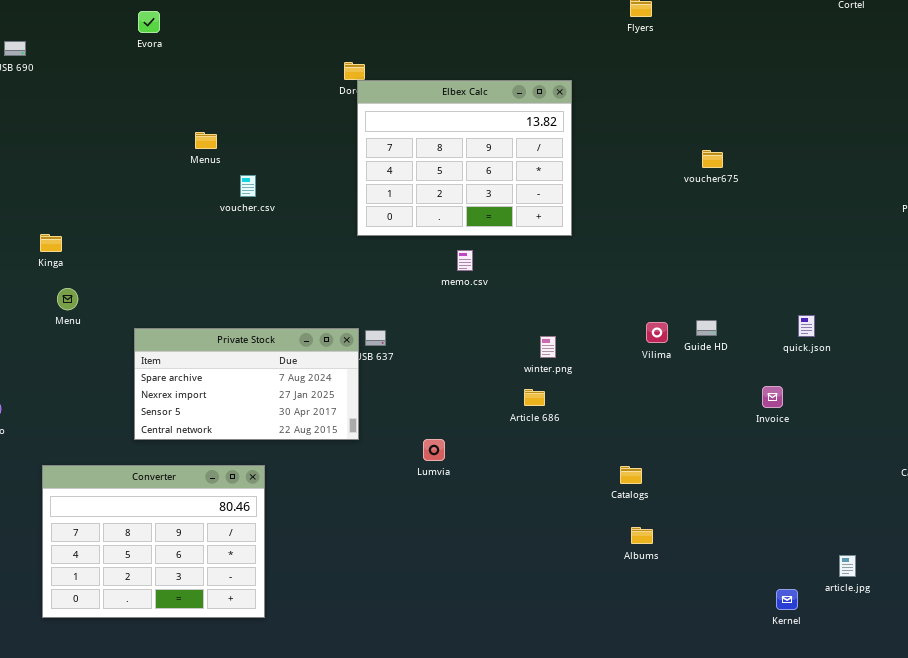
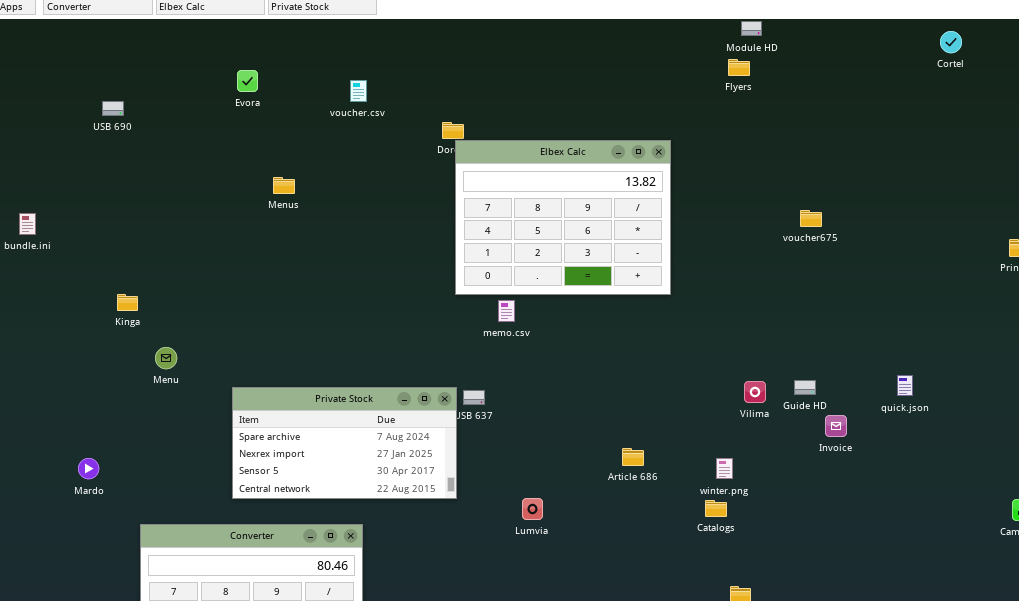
Menus: [195,132,217,149] -> [273,177,295,194], moved
voucher.csv: [240,175,256,197] -> [350,80,367,102], moved
Kinga: [40,234,62,252] -> [117,294,138,311], moved
memo.csv: [457,250,473,271] -> [498,300,515,322], moved
winter.png: [540,336,556,358] -> [716,458,733,479], moved
Invoice: [762,386,783,408] -> [825,415,847,437], moved
Catalogs: [620,466,642,484] -> [705,500,727,517], moved

